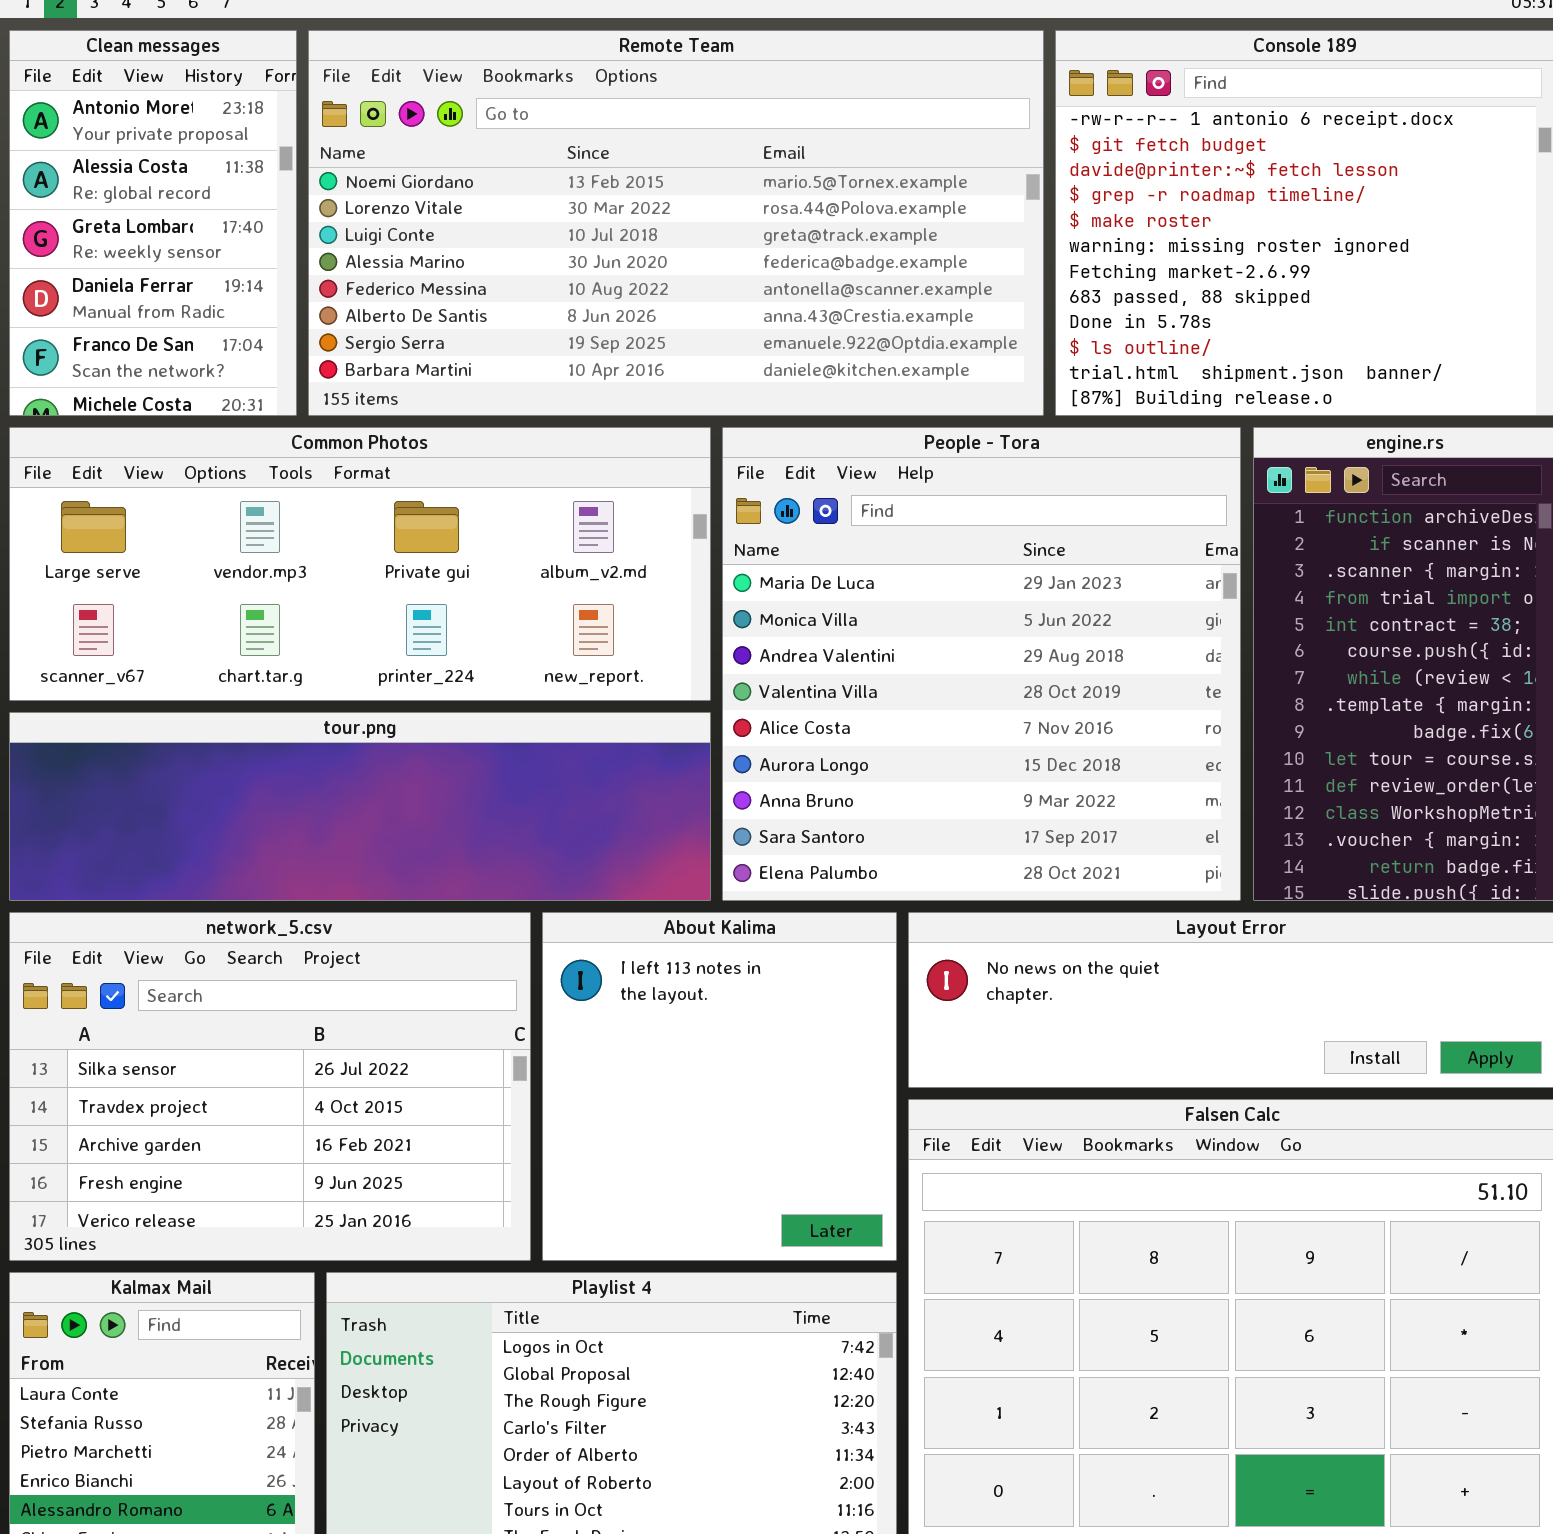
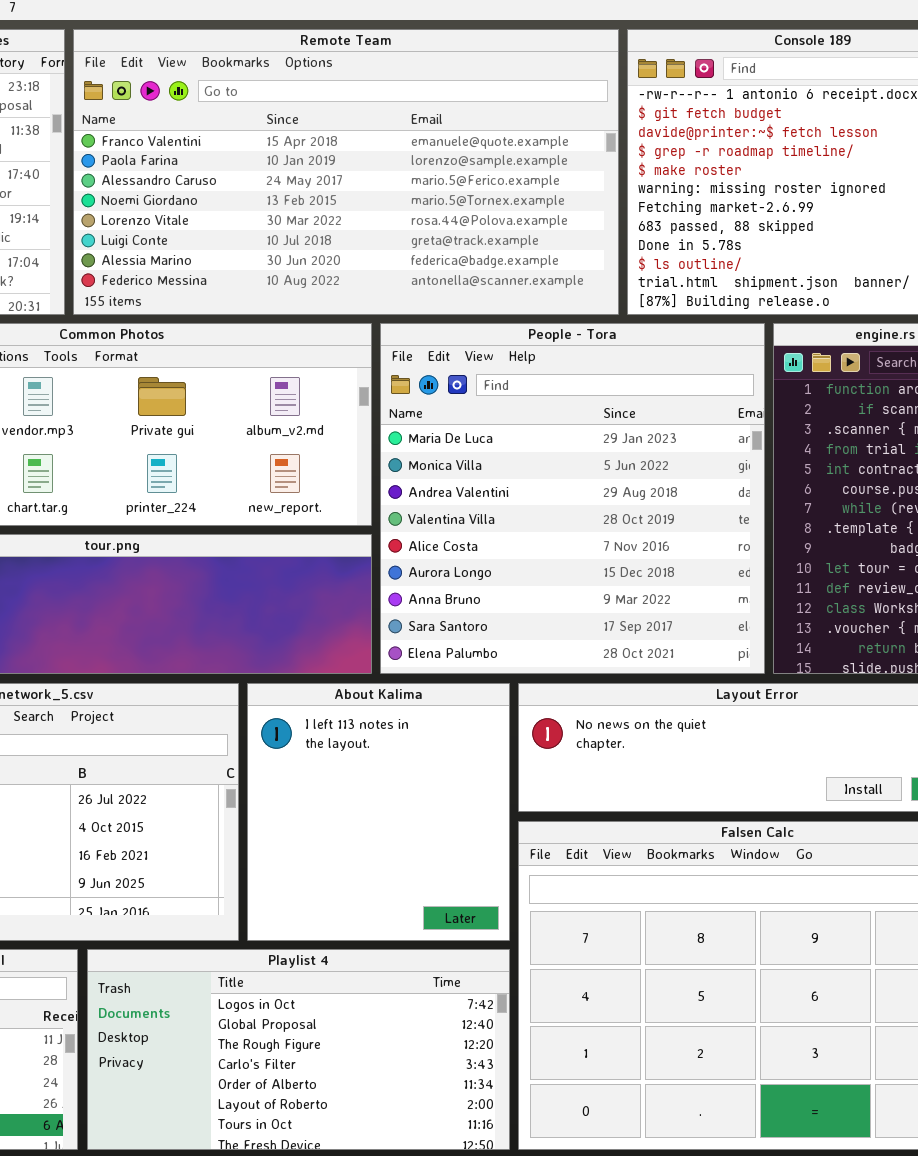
Remote Team: [308,30,1044,416] -> [73,29,619,315], scrolled up 3 rows

